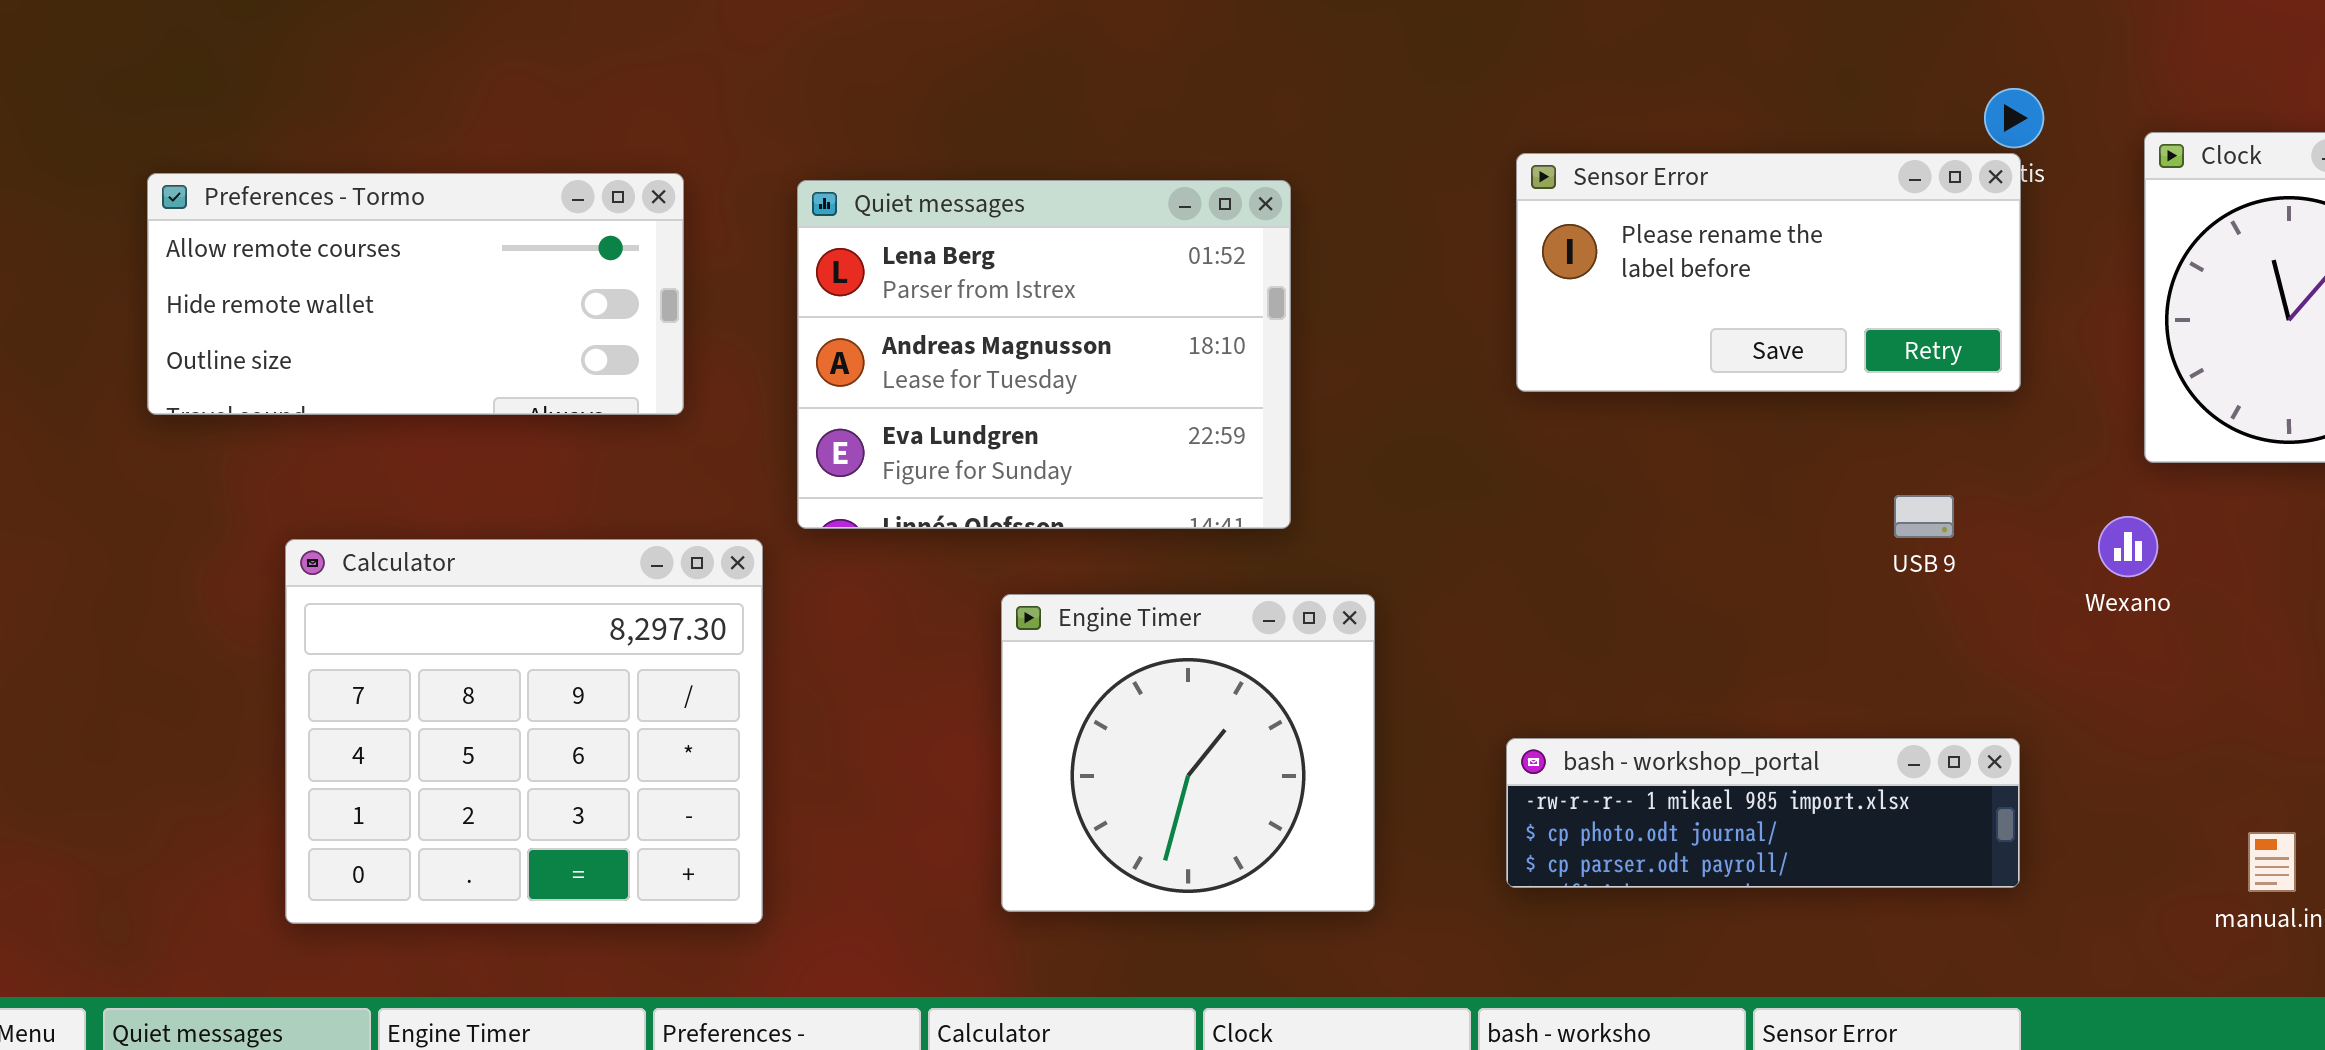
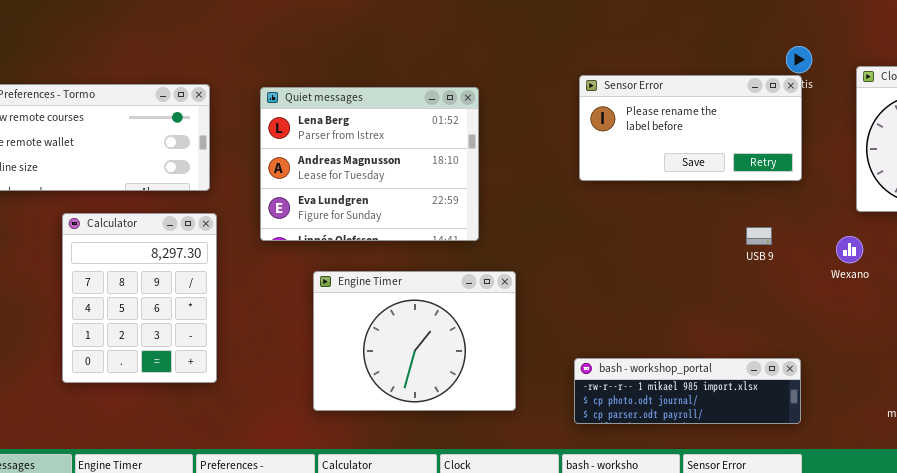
Calculator: [285,539,763,924] -> [62,213,217,383], moved, resized
Engine Timer: [1001,594,1375,912] -> [313,271,516,411], resized
bash - workshop_portal: [1506,738,2020,888] -> [574,358,801,424], moved

